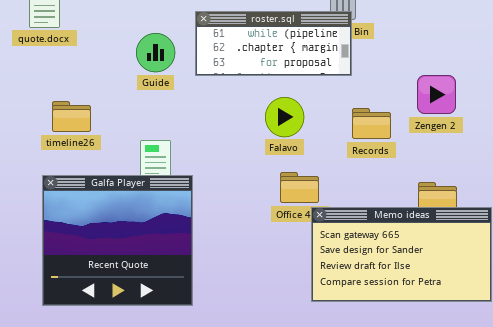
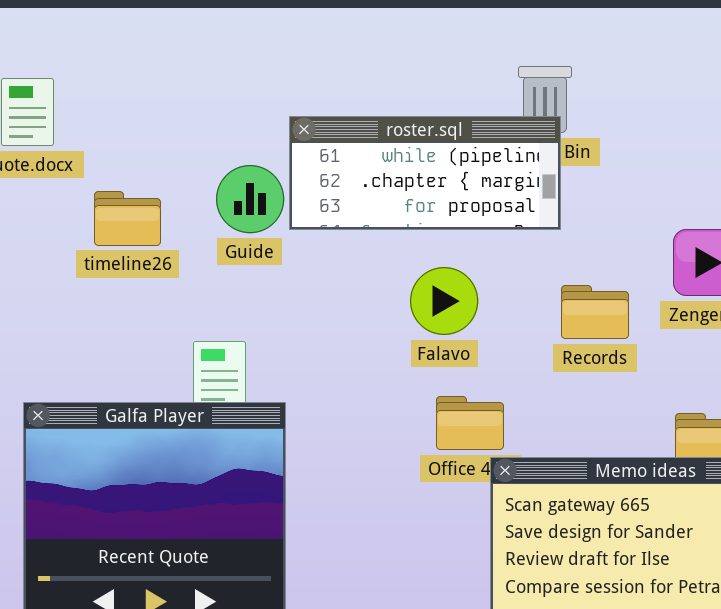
Guide: [136,33,175,72] -> [216,165,284,233], moved
timeline26: [52,101,91,132] -> [94,191,161,246], moved

